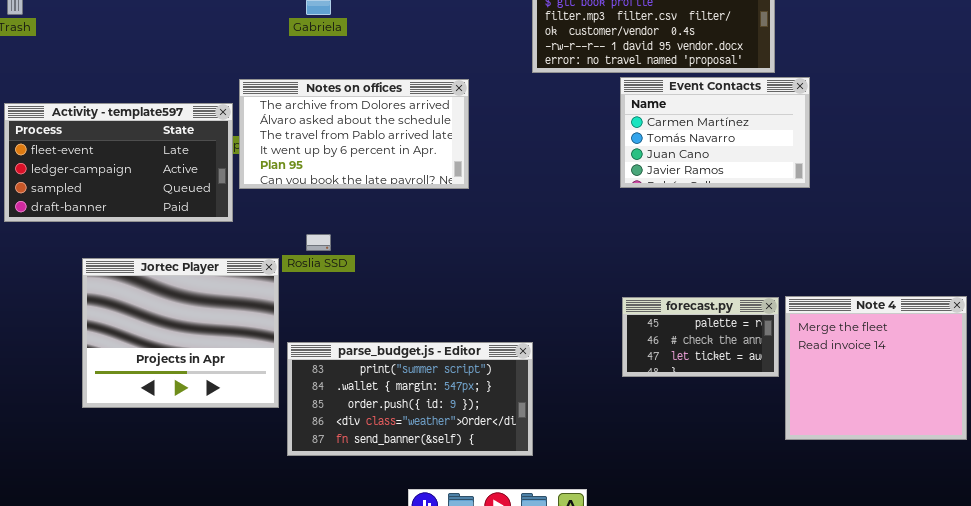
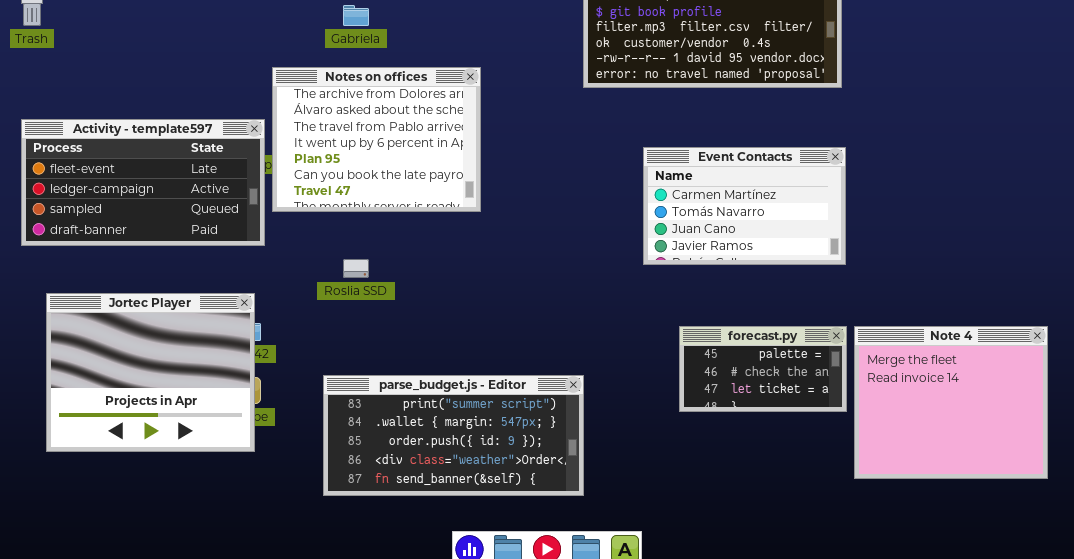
Event Contacts: [620,77,810,188] -> [643,147,846,265], moved
Notes on offices: [239,79,469,189] -> [272,67,481,212], resized
Jortec Player: [82,258,279,408] -> [46,293,255,452], moved

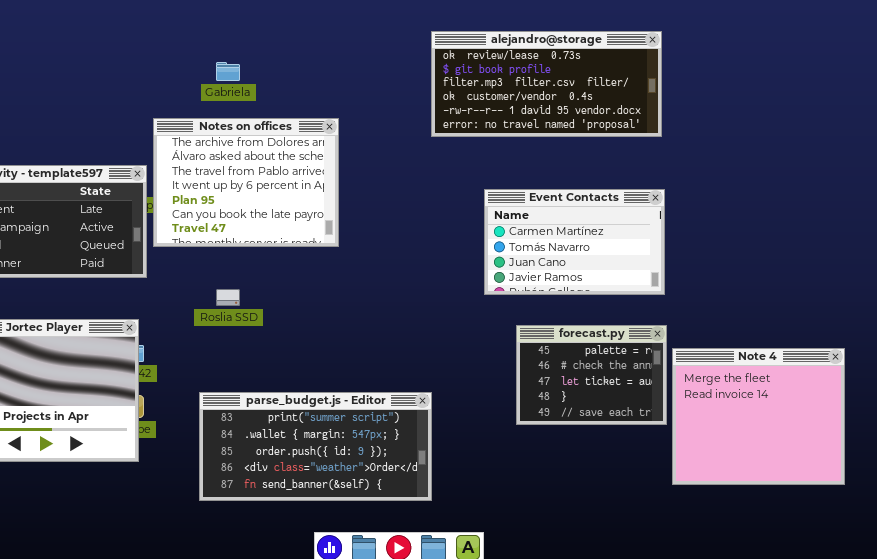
forecast.py: [679,326,847,412] -> [516,325,667,425], resized

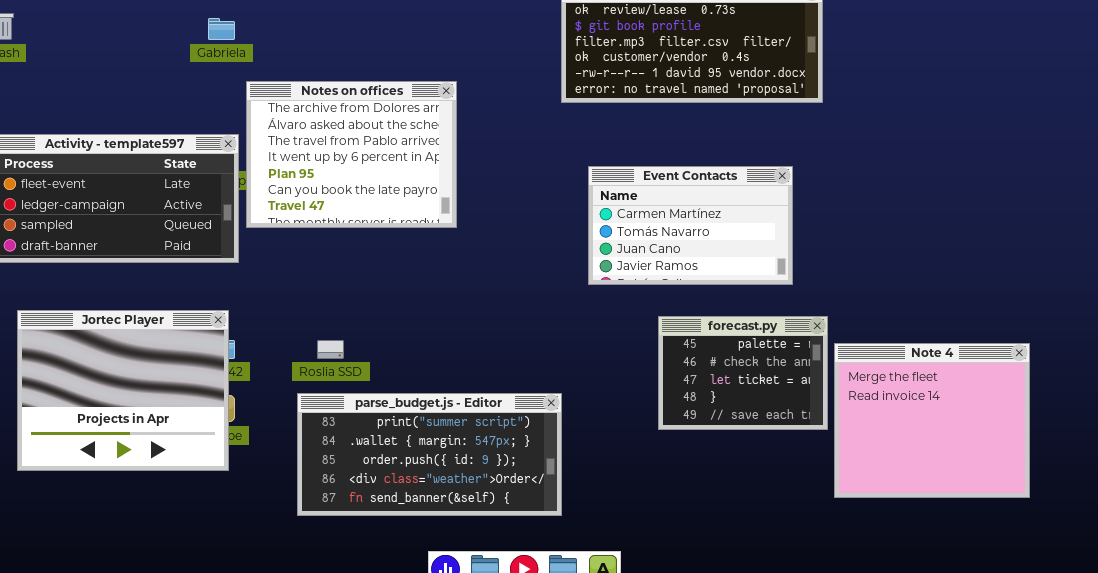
Gabriela: [216,62,240,81] -> [208,18,235,40], moved
Event Contacts: [484,189,665,295] -> [588,166,793,285], moved
Roslia SSD: [216,289,240,306] -> [317,340,344,359], moved

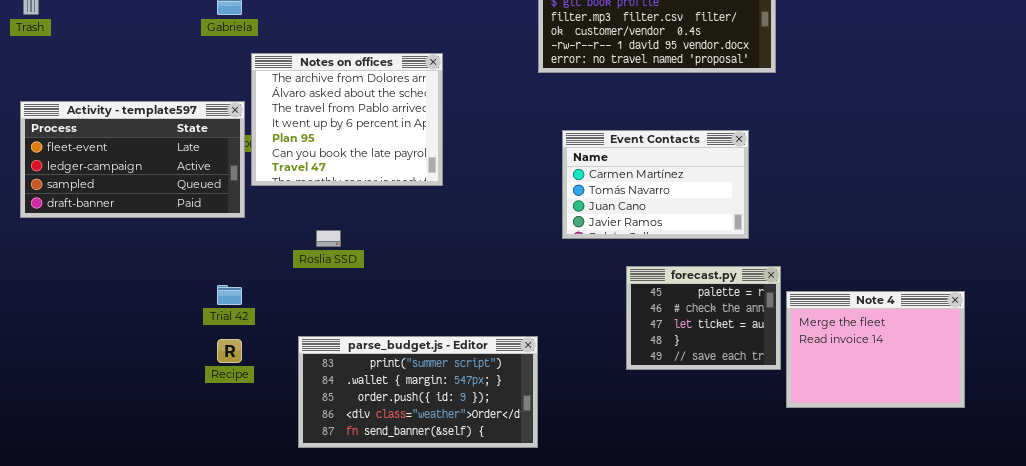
Jortec Player: [17,310,229,471] -> none, closed
Roslia SSD: [317,340,344,359] -> [316,230,341,247], moved
Note 4: [834,343,1030,498] -> [786,291,965,408], resized

